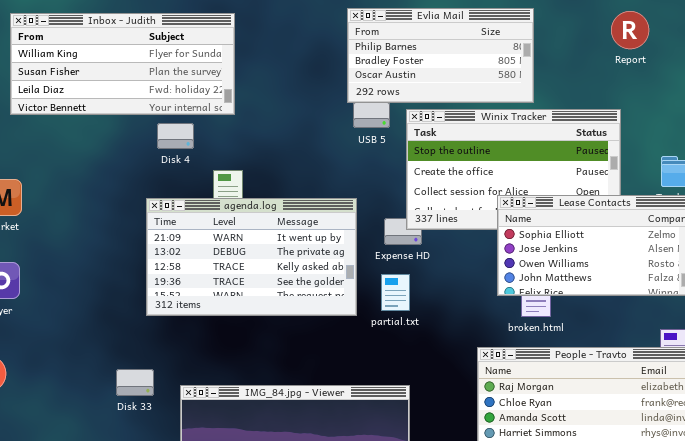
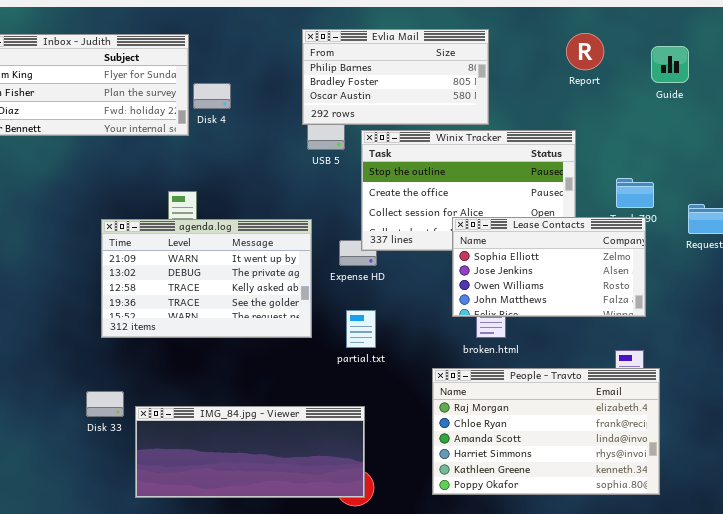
Disk 4: [157,123,194,149] -> [193,83,231,109], moved
partial.txt: [381,274,410,311] -> [346,310,376,348], moved
Disk 33: [116,369,154,396] -> [86,391,124,417], moved

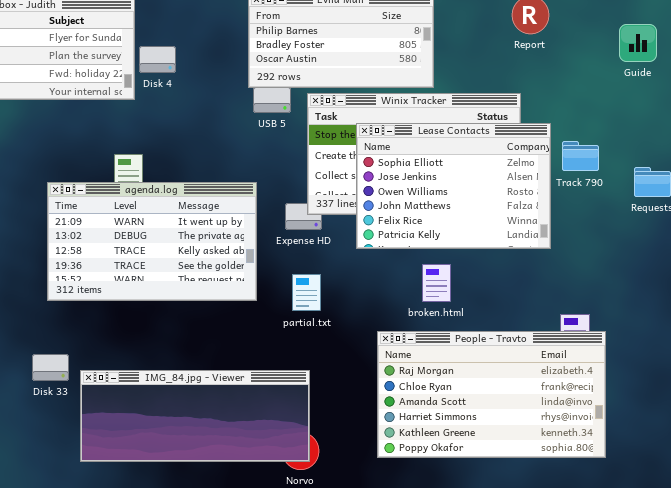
Guide: [651,46,689,83] -> [619,24,657,62], moved
Lease Contacts: [452,217,646,317] -> [356,123,551,249], moved, resized

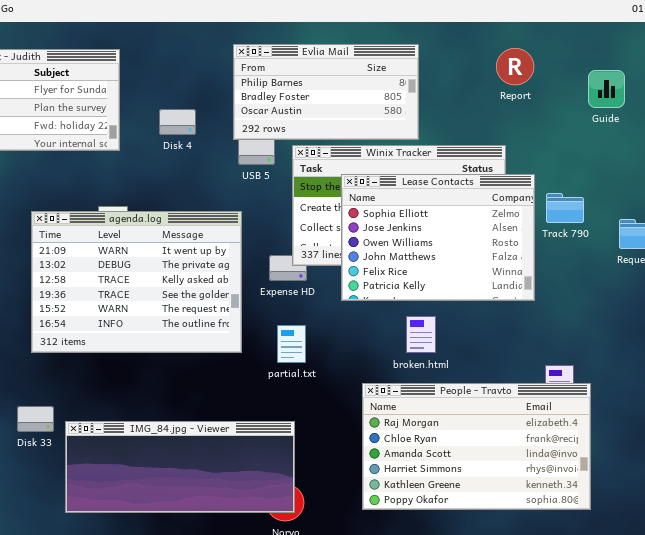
Guide: [619,24,657,62] -> [588,70,625,108], moved
Disk 4: [139,46,176,73] -> [159,109,196,135], moved
agenda.log: [47,182,257,301] -> [31,211,242,353], resized

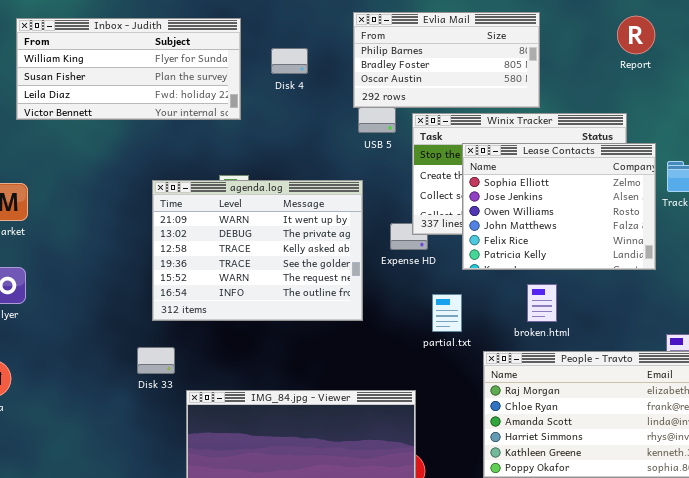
Disk 4: [159,109,196,135] -> [271,48,308,74], moved
partial.txt: [277,325,306,363] -> [432,294,462,332], moved
Disk 33: [17,406,54,432] -> [137,347,175,374], moved

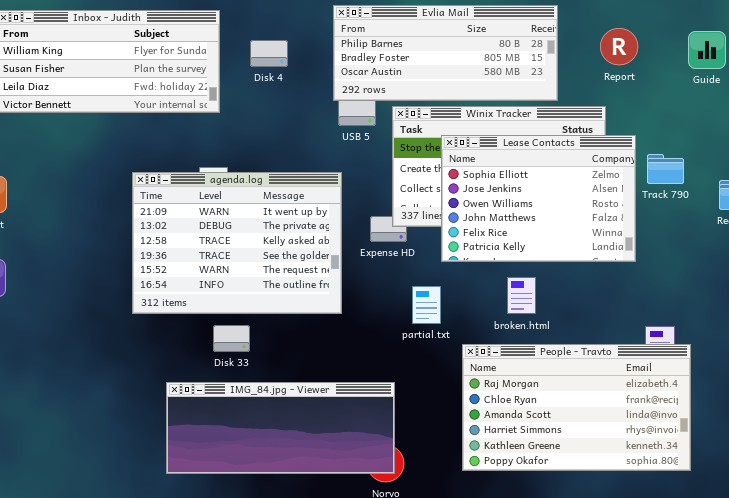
Evlia Mail: [353,12,540,108] -> [333,5,558,101], resized
Report: [617,16,655,54] -> [600,28,638,65], moved
Disk 33: [137,347,175,374] -> [213,325,250,352], moved

